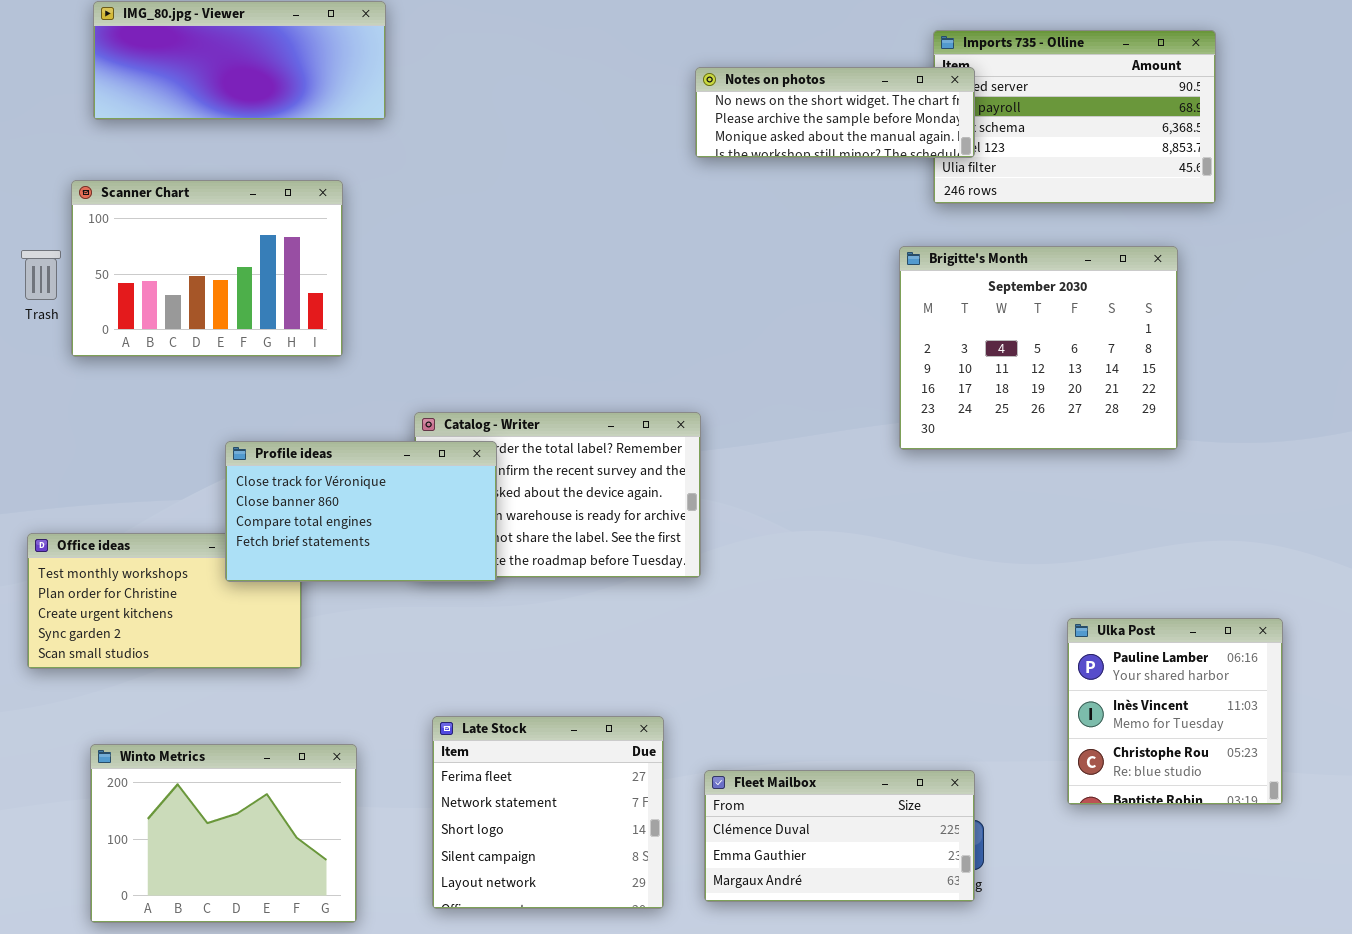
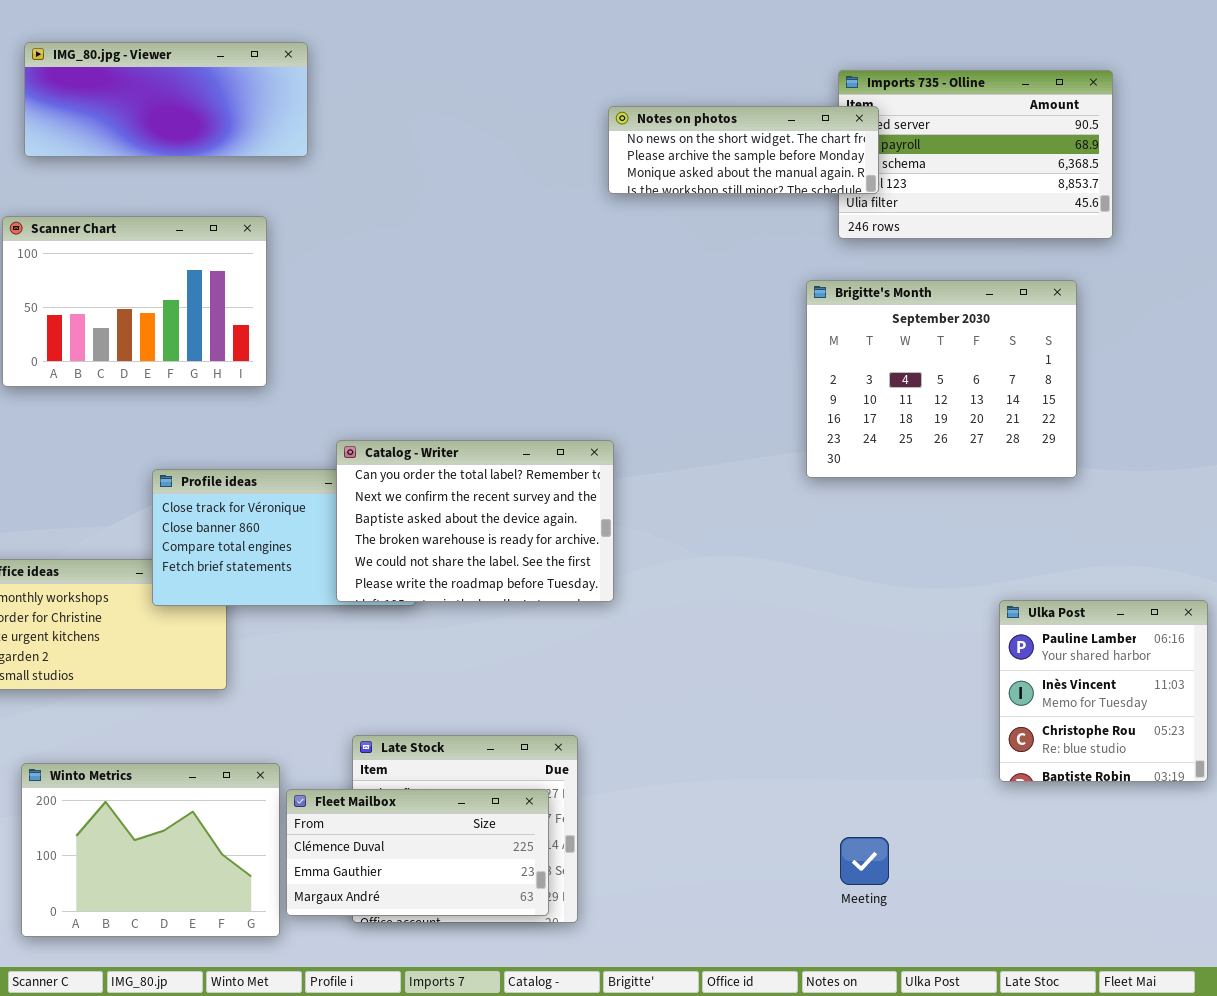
Catalog - Writer: [414,412,701,578] -> [336,440,614,602], raised
Ulka Post: [1067,618,1283,805] -> [999,600,1208,782], moved
Fleet Mailbox: [704,770,975,902] -> [286,789,549,916], moved

